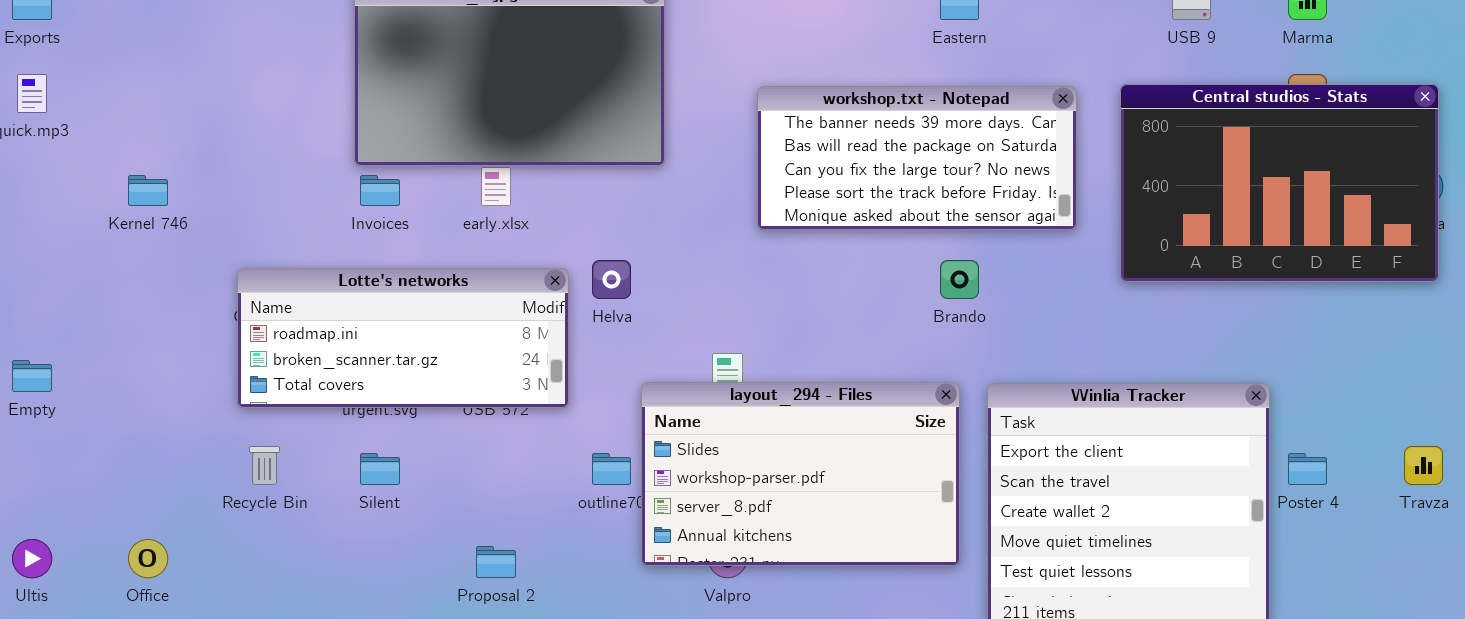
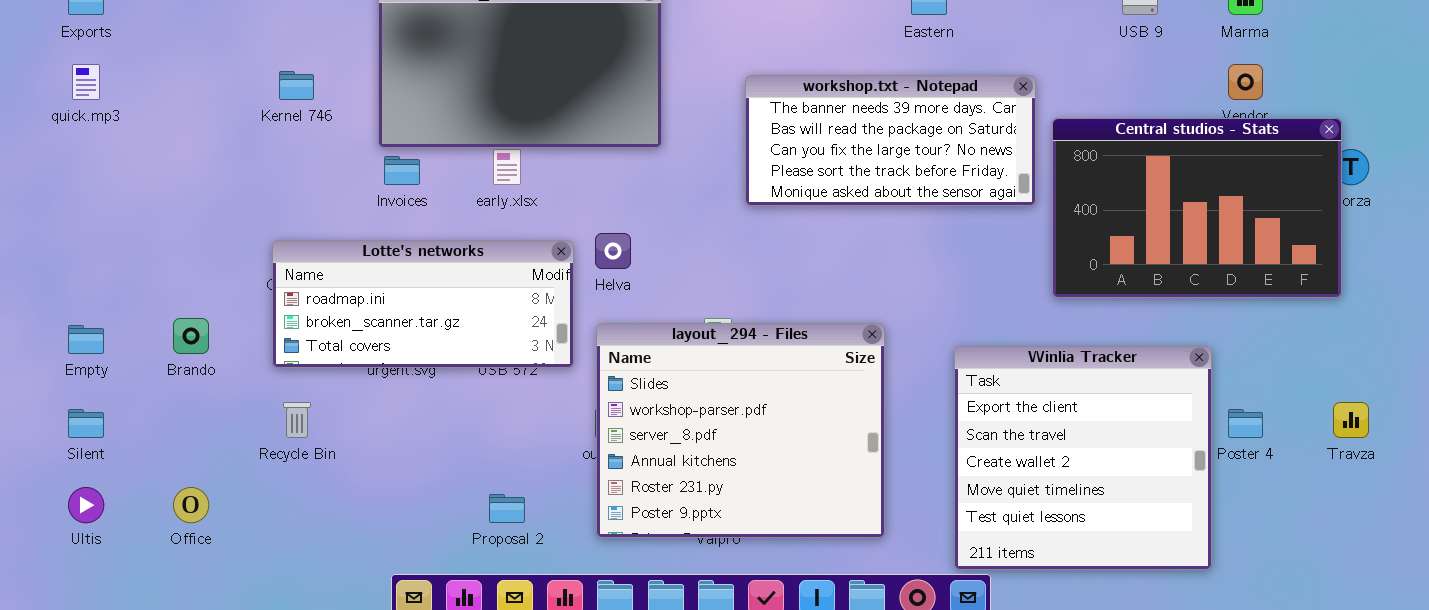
Central studios - Stats: [1120,84,1439,282] -> [1052,118,1342,298], moved
Kernel 746: [128,175,168,206] -> [279,71,314,100], moved
Brando: [940,260,979,299] -> [173,318,209,354], moved
layout_294 - Files: [641,382,960,566] -> [596,323,885,538], moved, resized
Silent: [360,453,400,485] -> [68,409,104,438], moved

